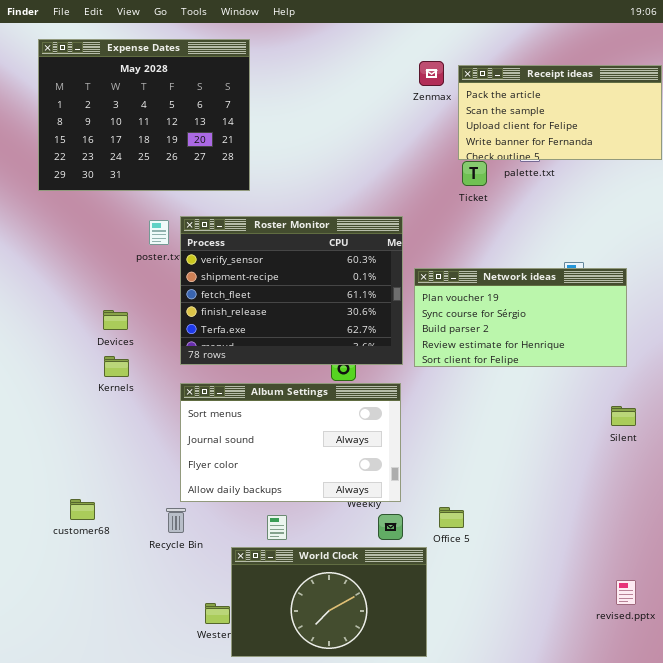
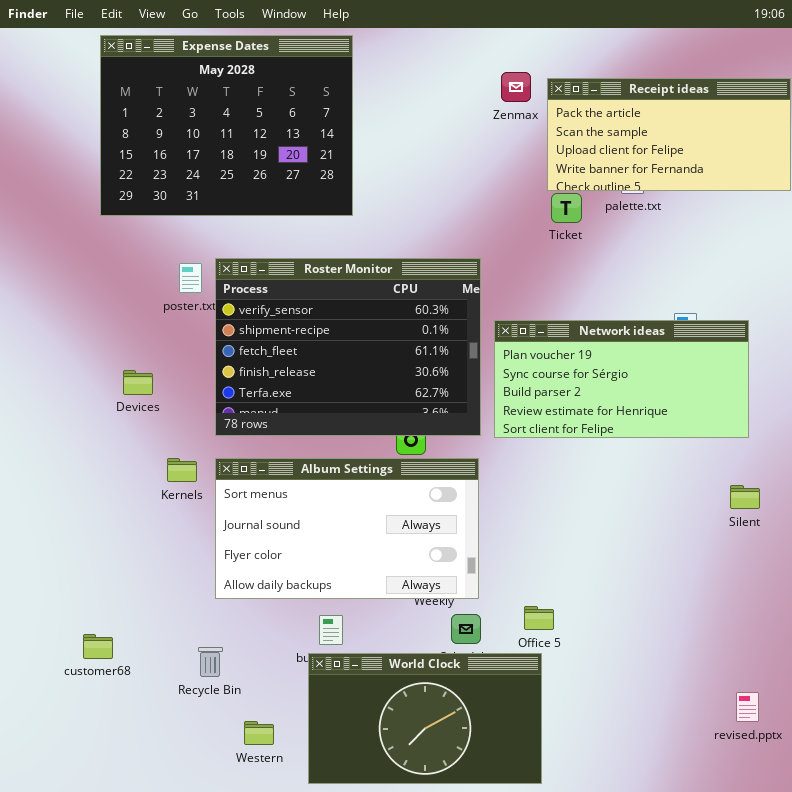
Expense Dates: [38,39,250,191] -> [100,35,353,216], moved
Kernels: [104,356,129,377] -> [167,458,197,482], moved
customer68: [70,499,95,520] -> [83,634,113,659], moved
Recycle Bin: [166,508,186,533] -> [198,647,223,677], moved
World Clock: [231,547,427,657] -> [308,653,542,784], moved

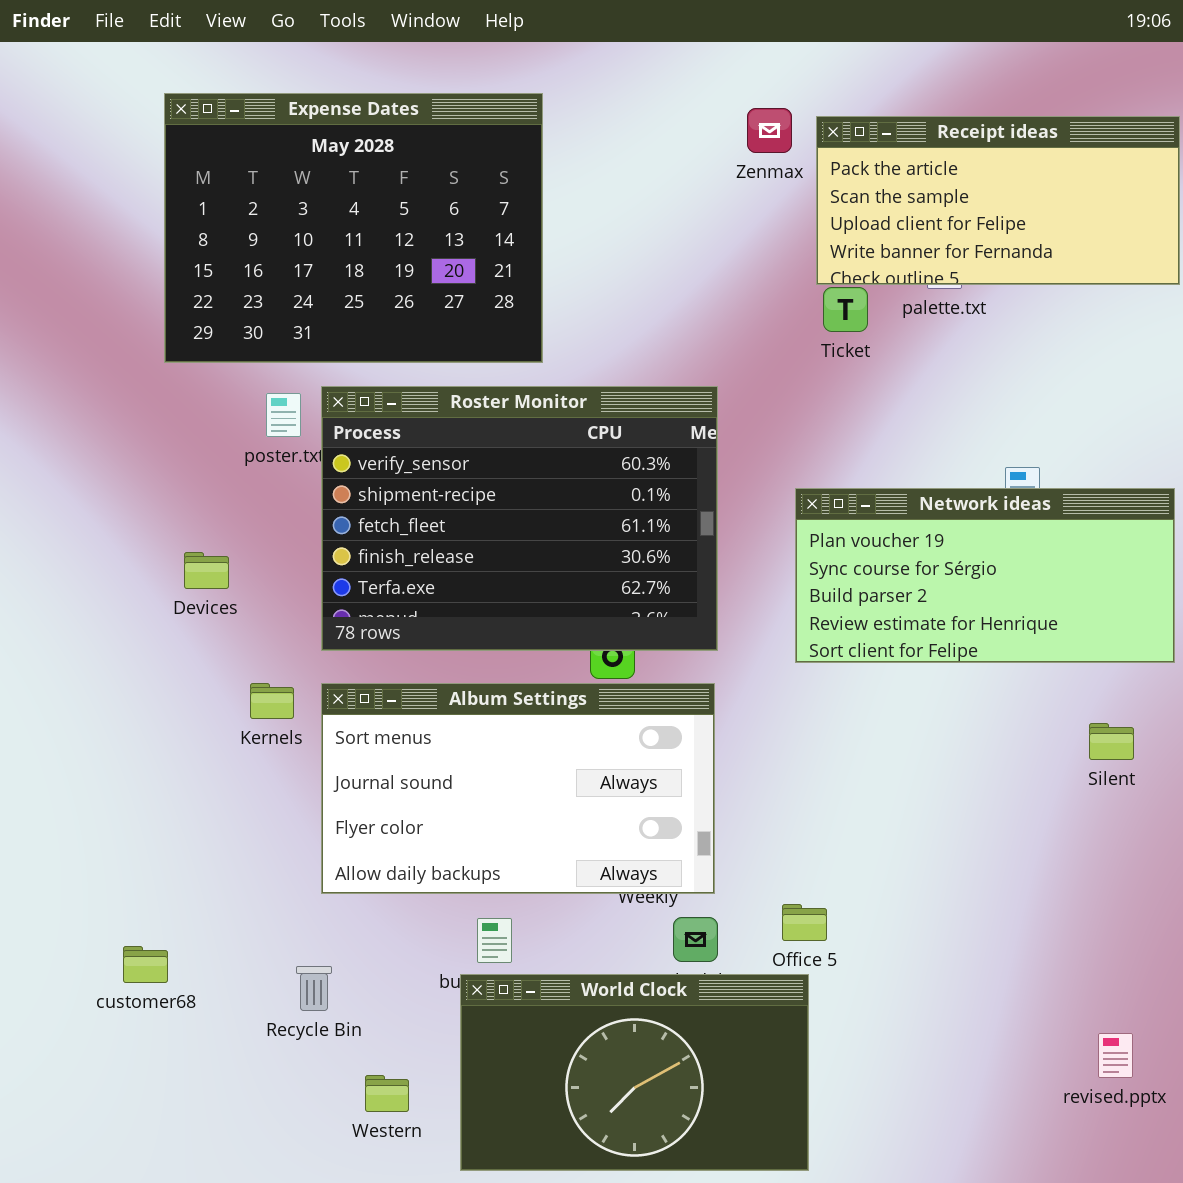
Expense Dates: [100,35,353,216] -> [164,93,543,363], moved
Network ideas: [494,320,749,438] -> [795,488,1175,663], moved

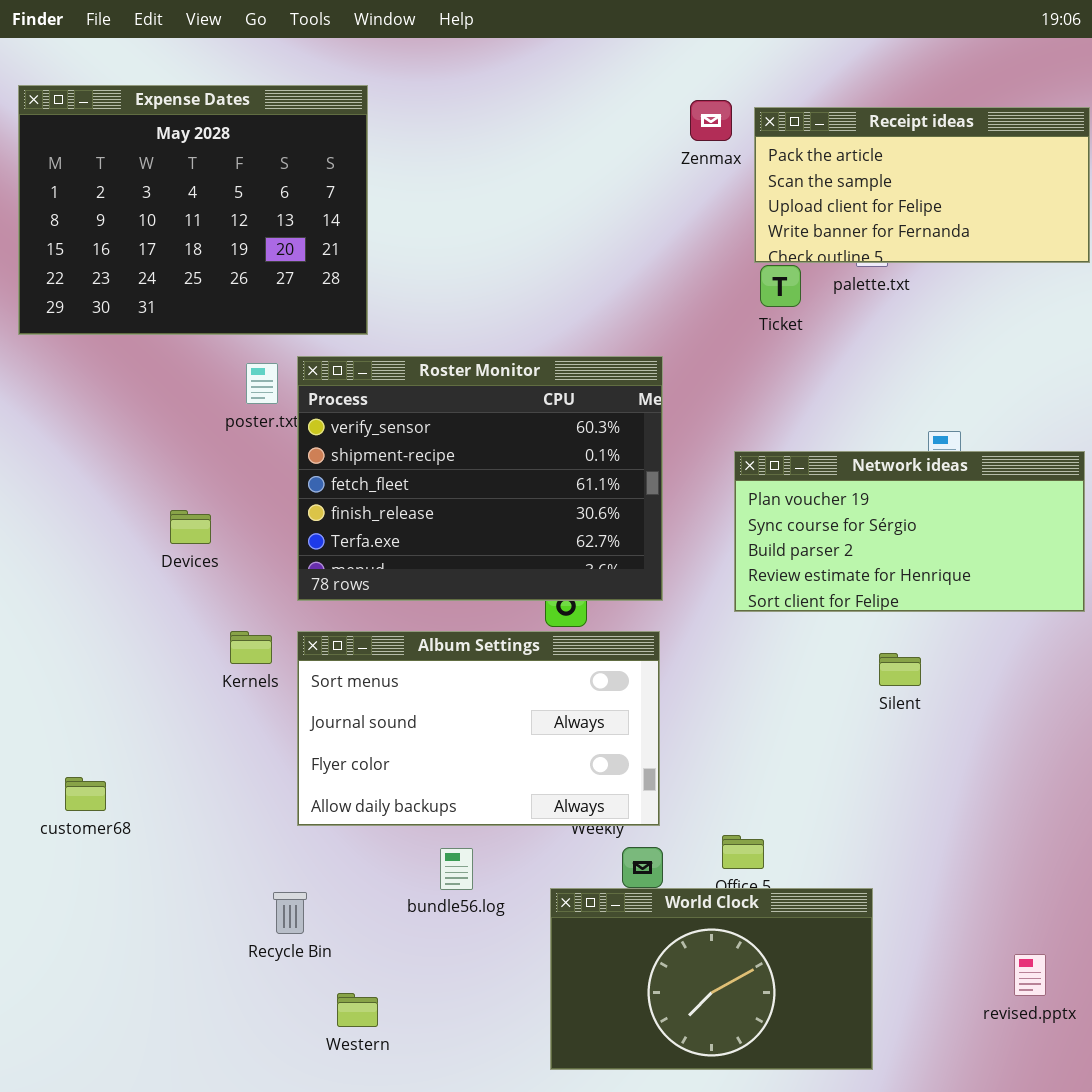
Expense Dates: [164,93,543,363] -> [18,85,368,335], moved
Silent: [1089,723,1134,760] -> [879,653,921,686], moved
customer68: [123,946,168,983] -> [65,777,106,811], moved
World Clock: [460,974,809,1171] -> [550,888,873,1070], moved

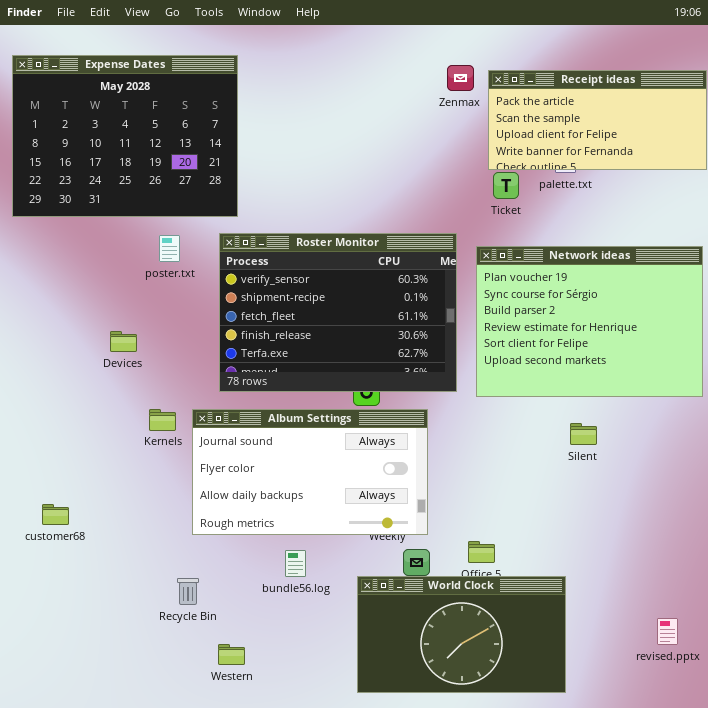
Roster Monitor: [297,356,663,601] -> [219,233,457,392], moved
Network ideas: [734,451,1085,612] -> [476,246,703,397], resized
Album Settings: [297,631,660,826] -> [192,409,428,535], scrolled down 1 row

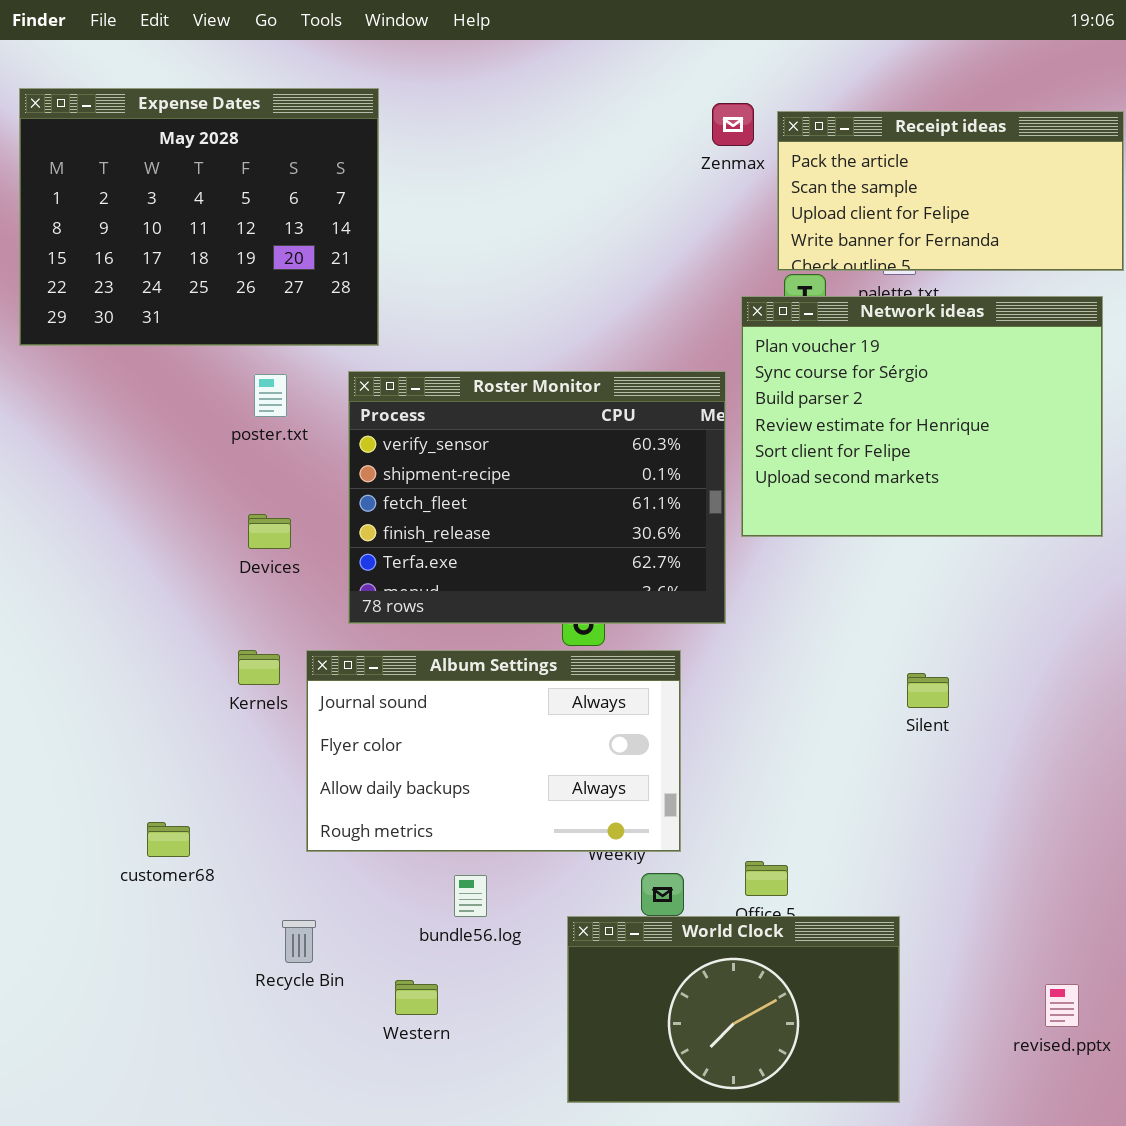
Network ideas: [476,246,703,397] -> [741,296,1103,537], moved
Devices: [110,331,137,352] -> [248,514,291,549], moved
customer68: [42,504,69,525] -> [147,822,190,857], moved
Western: [218,644,245,665] -> [395,980,438,1015], moved

